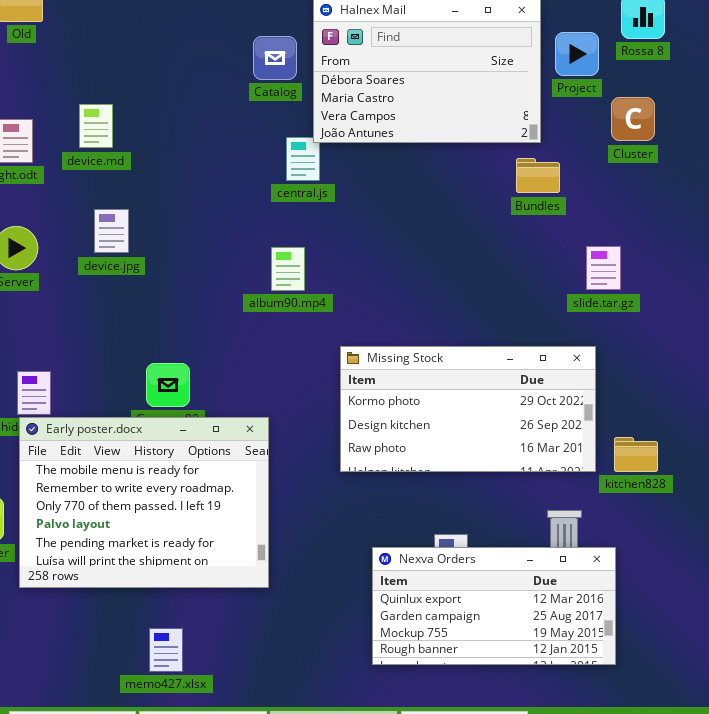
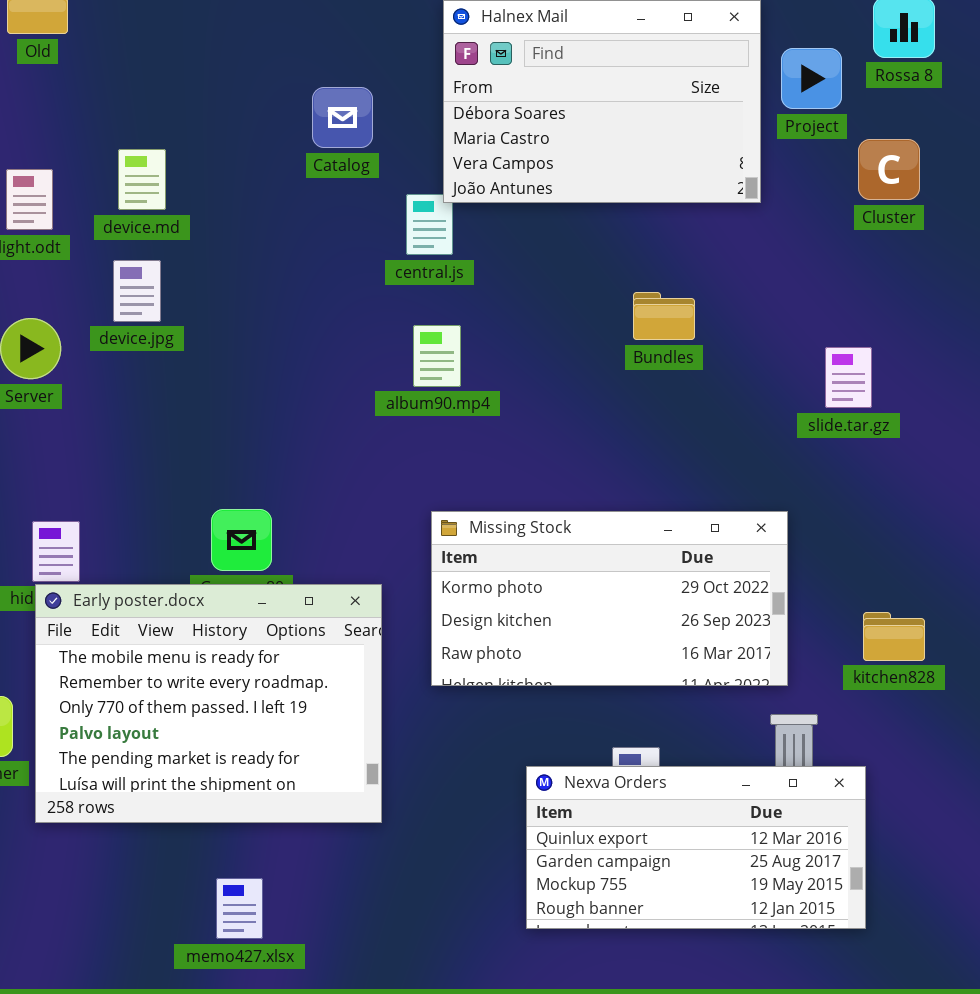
Catalog: [253,36,297,80] -> [312,87,373,148], moved
Bundles: [516,158,560,193] -> [633,292,695,340], moved
device.jpg: [94,209,129,253] -> [113,260,161,322], moved
album90.mp4: [271,247,305,291] -> [413,325,461,387], moved
Missing Stock: [340,346,596,472] -> [431,511,788,686], moved

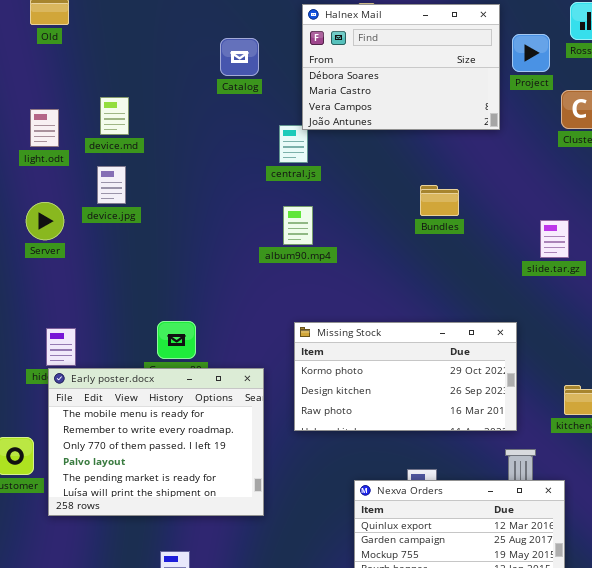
Catalog: [312,87,373,148] -> [220,38,259,76], moved

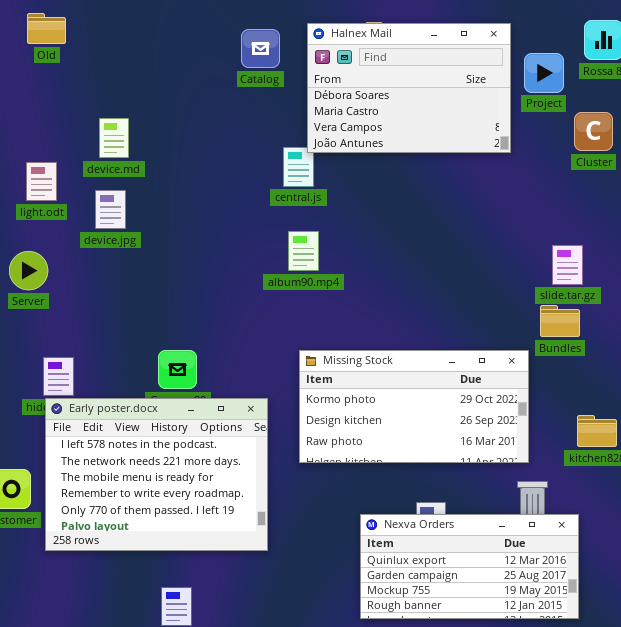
Catalog: [220,38,259,76] -> [241,29,280,68], moved
light.odt: [30,109,59,147] -> [26,162,57,201], moved
Bundles: [420,185,459,216] -> [540,305,580,337], moved
Server: [26,202,64,240] -> [9,251,48,290], moved
Early poster.docx: [48,368,264,516] -> [45,398,268,551], scrolled up 2 rows

